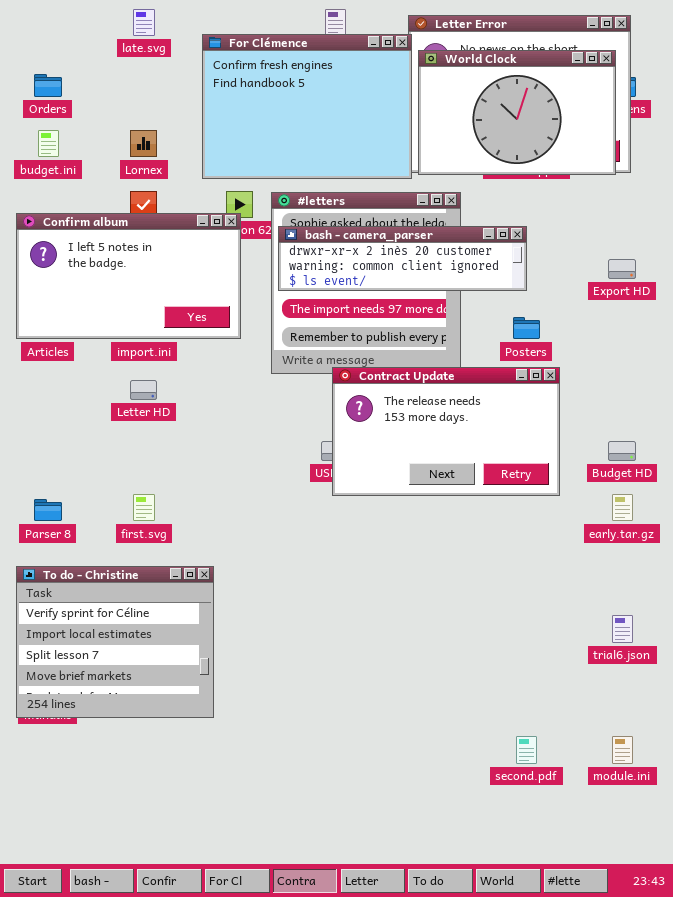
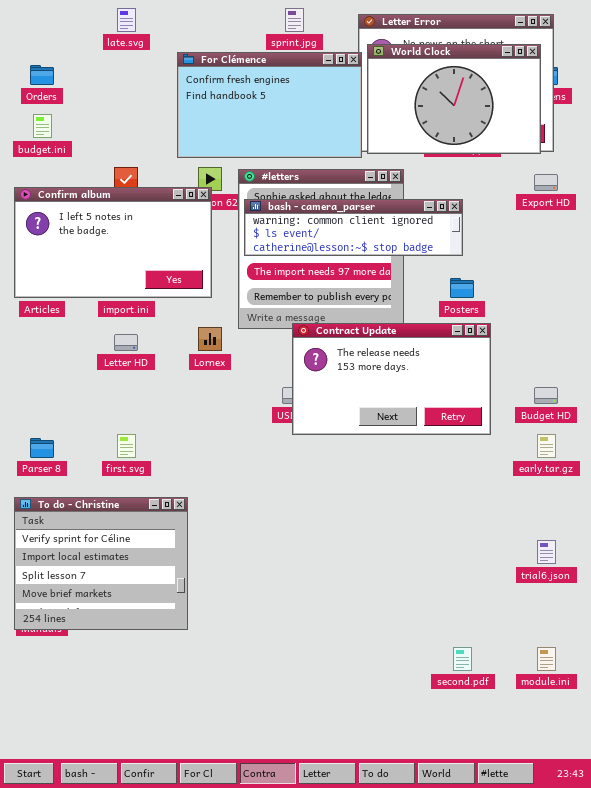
For Clémence: [202,34,412,179] -> [177,52,362,158], resized
Lornex: [130,130,157,157] -> [198,327,222,351], moved
bash - camera_parser: [278,226,527,291] -> [244,199,463,256], scrolled down 1 row
Export HD: [608,259,636,279] -> [534,174,558,191], moved

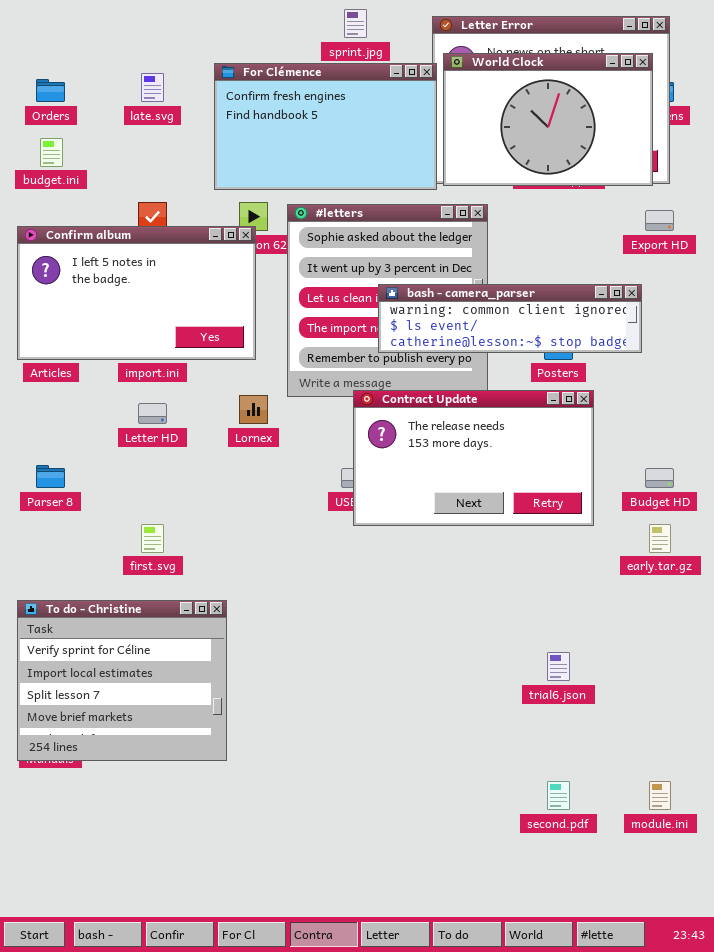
late.svg: [117,8,136,32] -> [141,73,164,102], moved
bash - camera_parser: [244,199,463,256] -> [378,284,642,353], moved
Parser 8: [30,438,54,458] -> [36,465,65,488], moved
trial6.json: [537,540,556,564] -> [547,652,570,681], moved

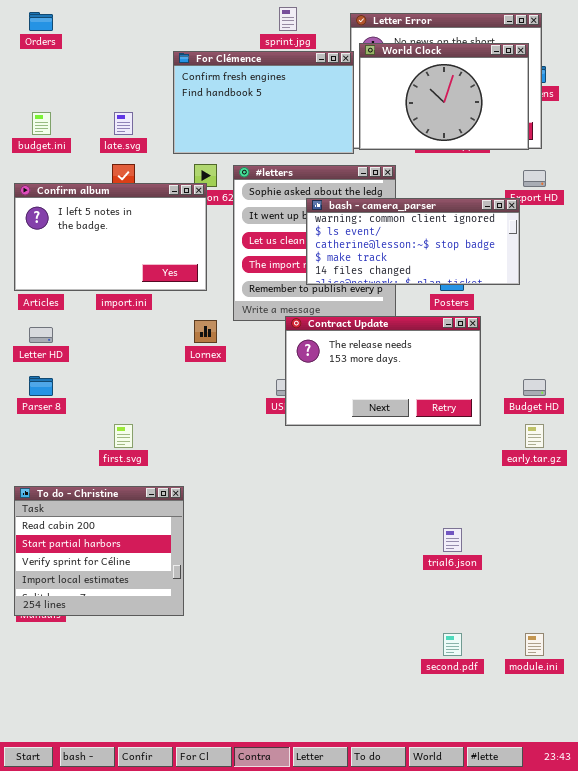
late.svg: [141,73,164,102] -> [114,112,133,135], moved
Orders: [36,79,65,102] -> [29,12,53,31], moved
bash - camera_parser: [378,284,642,353] -> [306,198,520,285], resized
Letter HD: [138,403,167,424] -> [29,327,53,343], moved
To do - Christine: [17,600,227,761] -> [14,486,184,616], scrolled up 2 rows

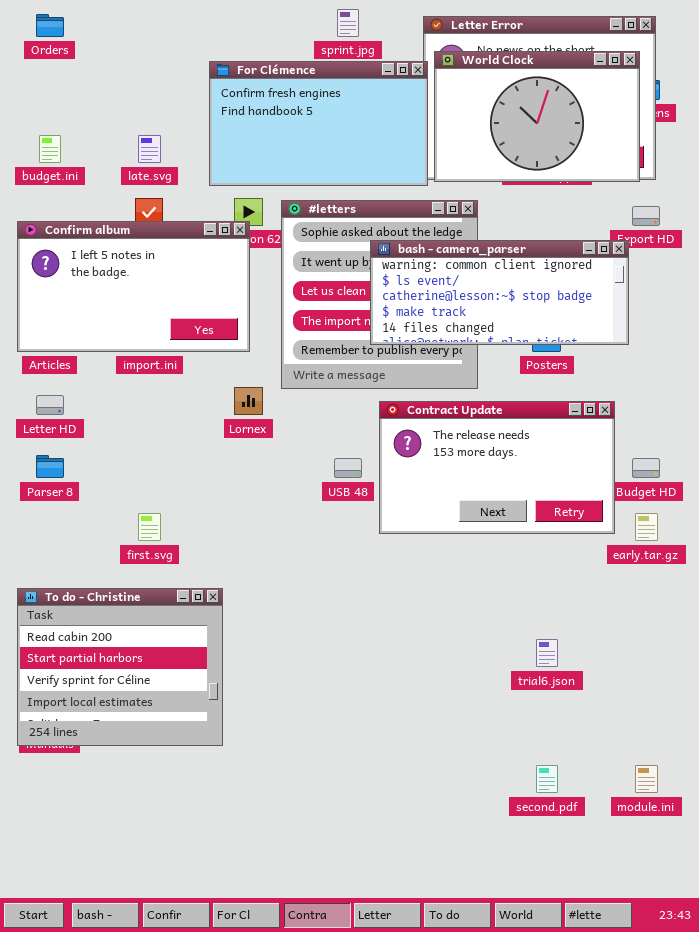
Contract Update: [285,316,481,426] -> [379,401,615,534], moved

